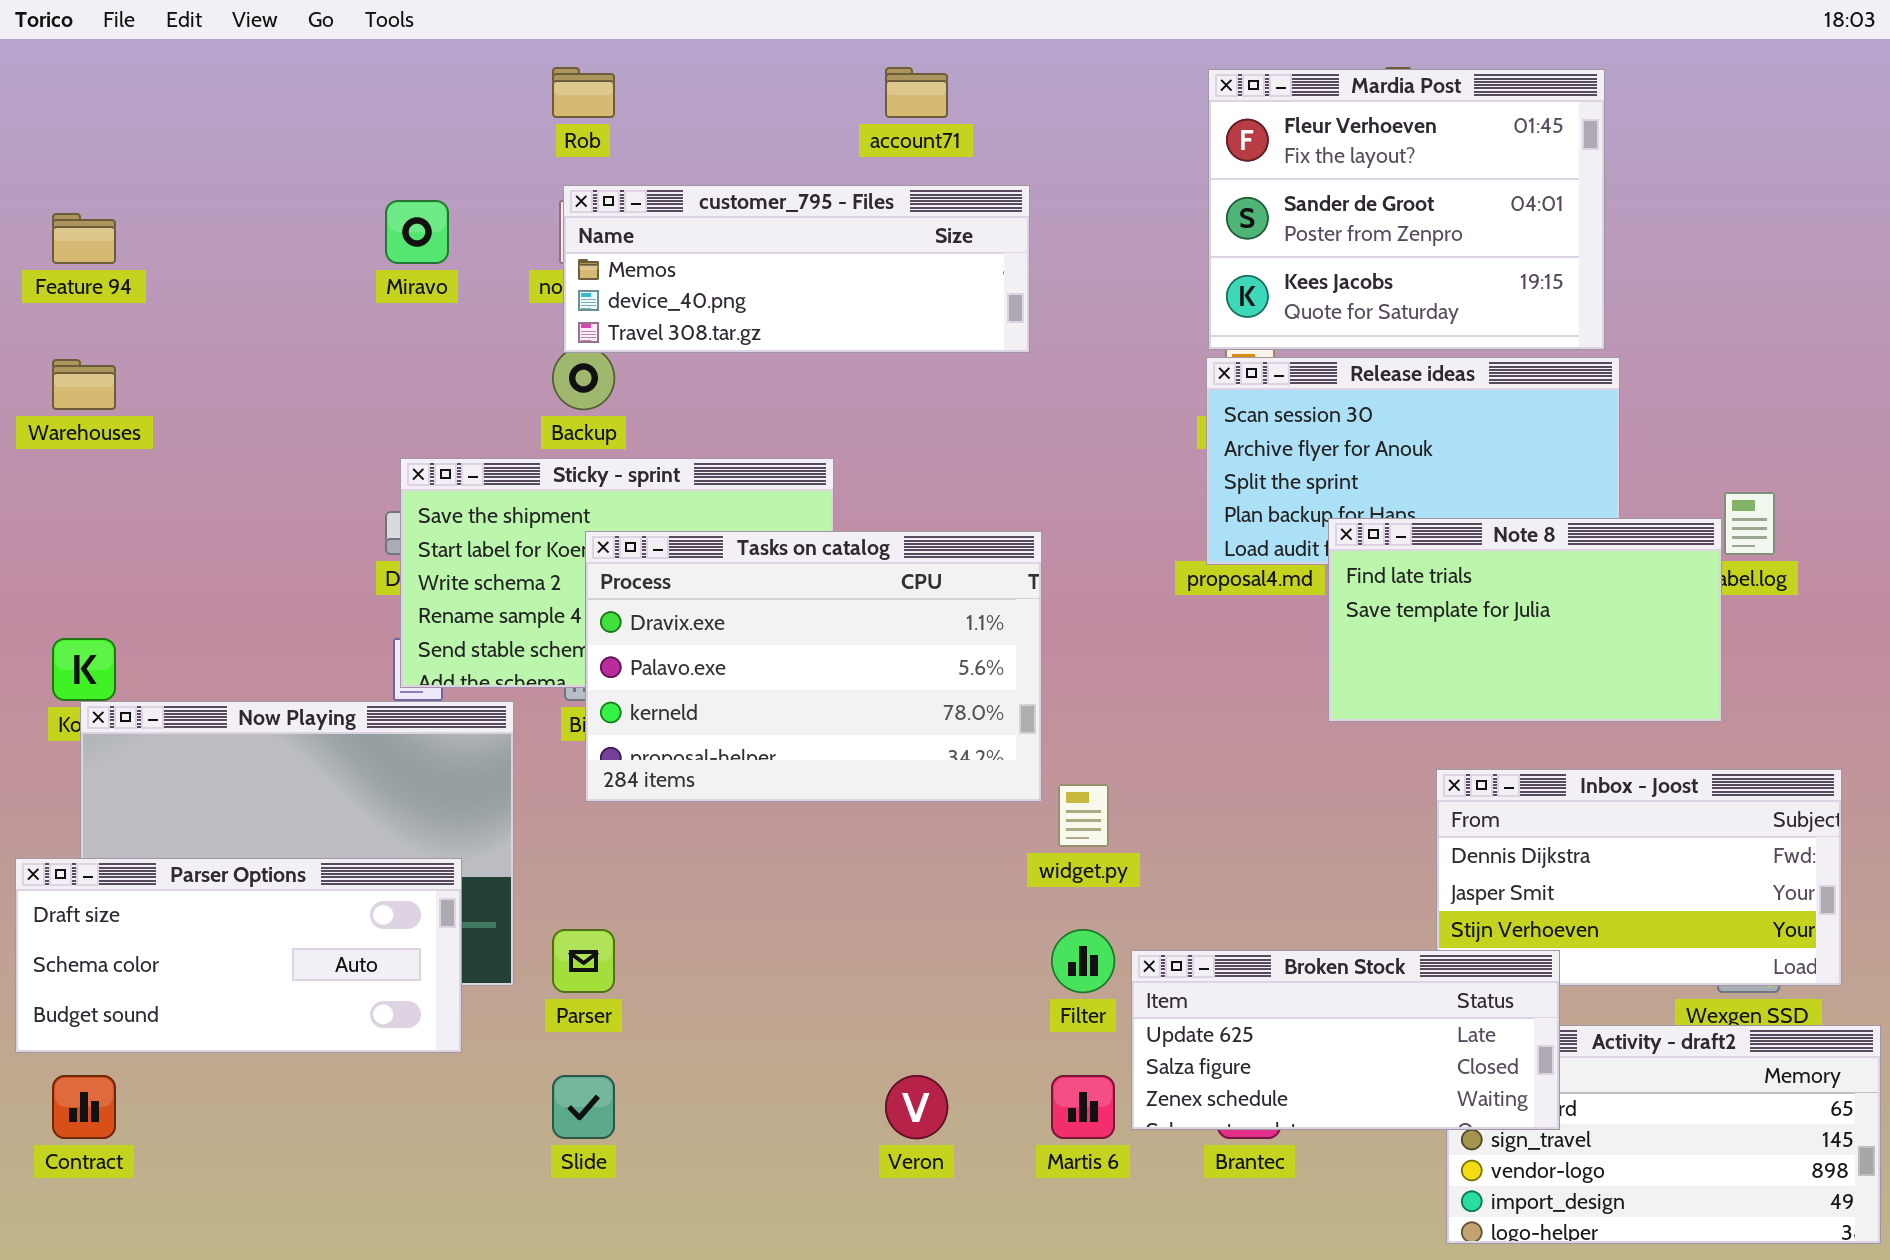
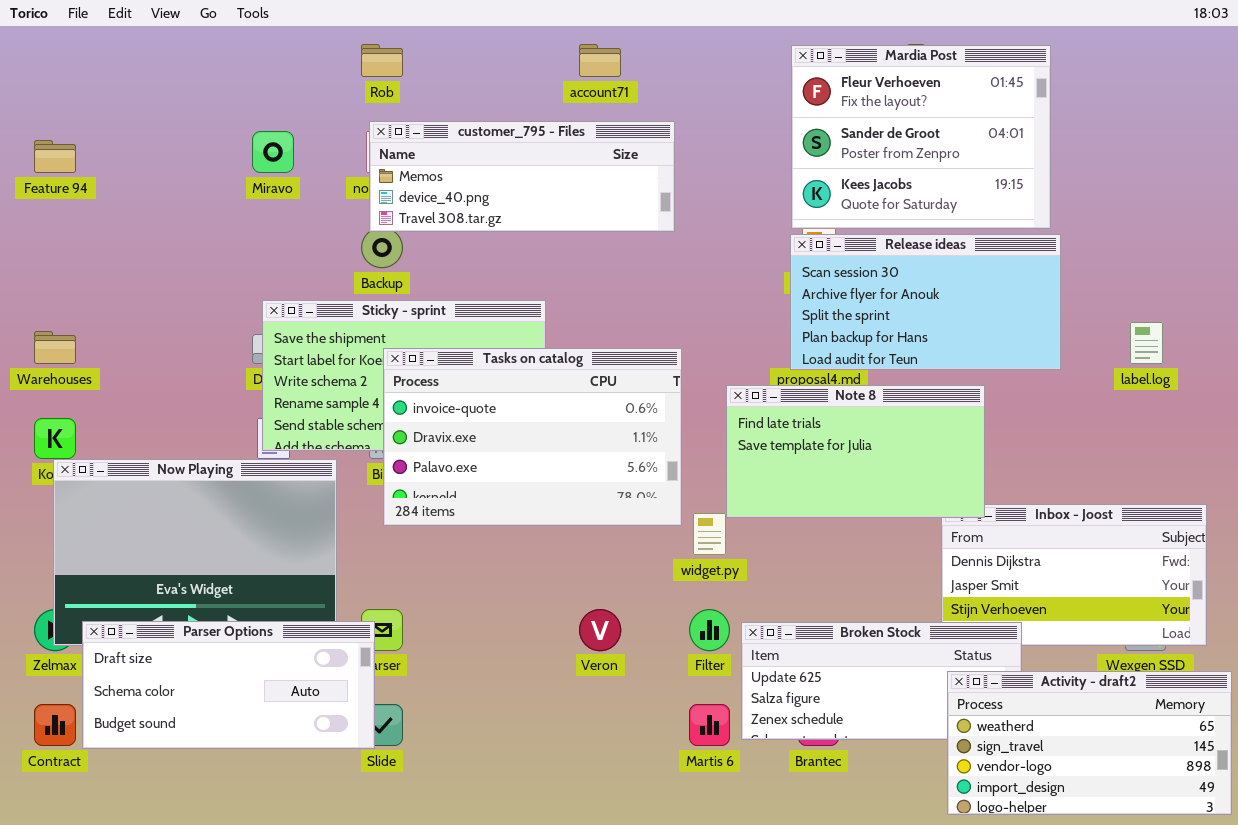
Warehouses: [52,359,116,410] -> [34,331,76,364], moved
Note 8: [1328,518,1722,722] -> [726,385,985,518], moved
Tasks on catalog: [585,531,1042,802] -> [383,348,682,526], scrolled up 1 row
Parser Options: [15,858,462,1053] -> [82,621,375,749], moved
Activity - draft2: [1446,1025,1881,1244] -> [947,671,1232,815], raised
Veron: [885,1075,948,1139] -> [579,609,621,651], moved

